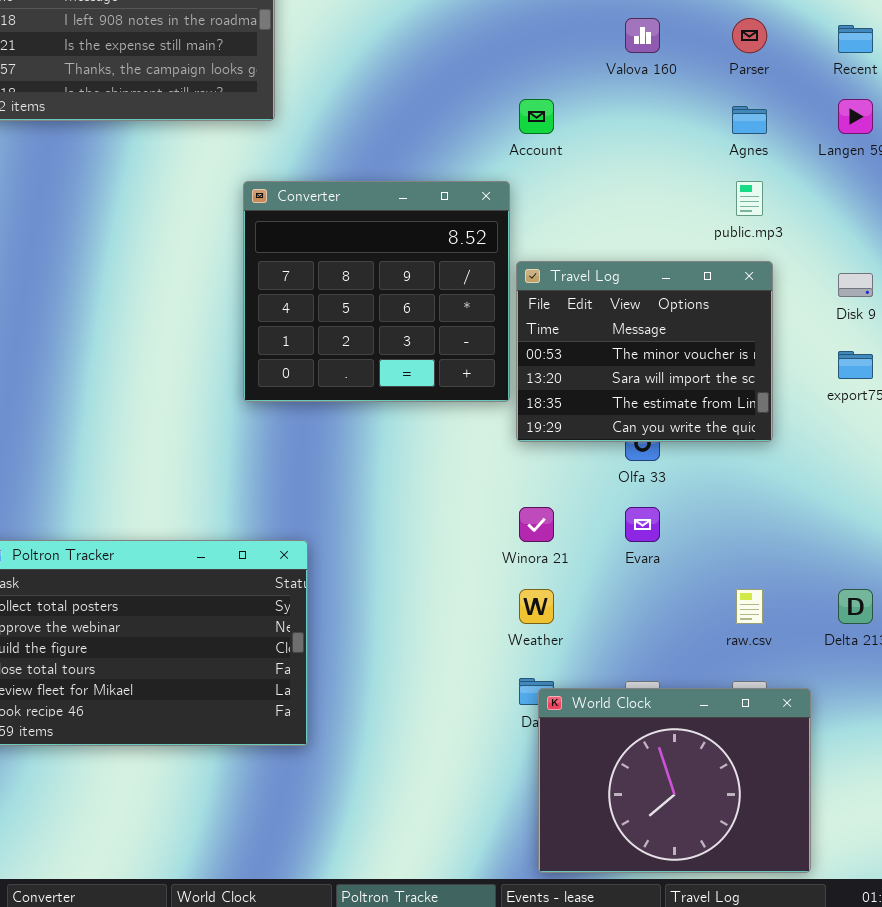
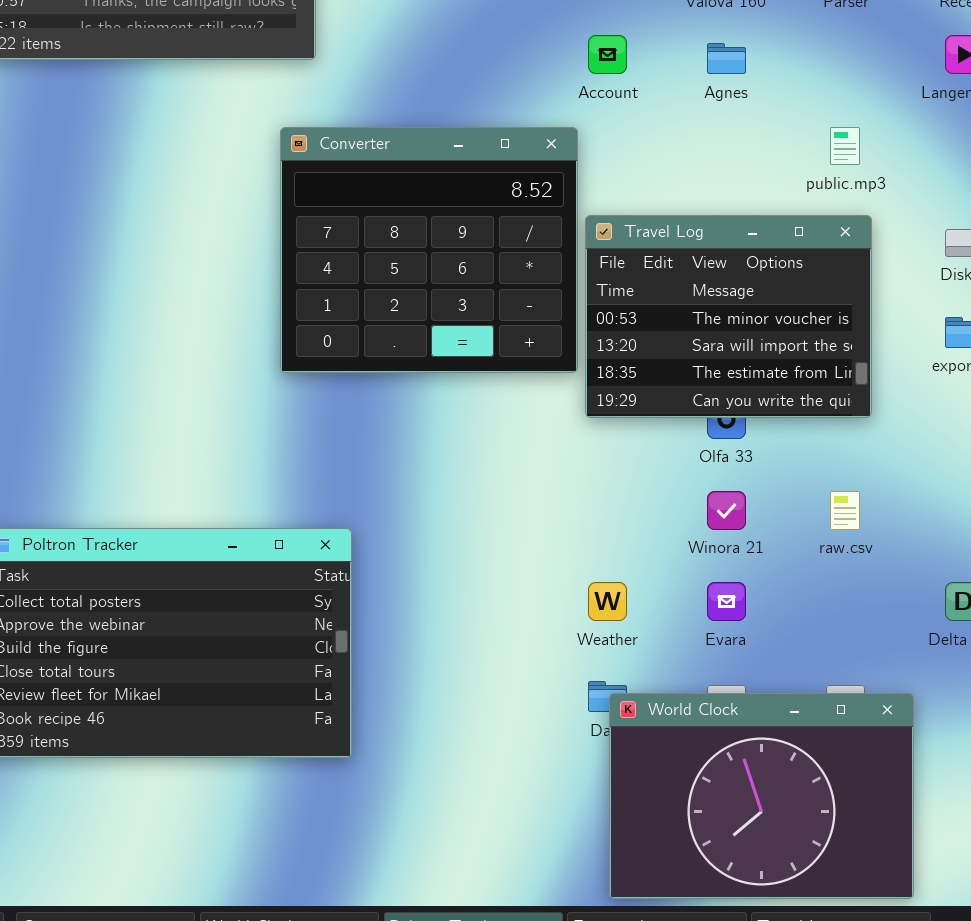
Agnes: [732,106,767,134] -> [707,43,746,74], moved
Winora 21: [519,507,554,542] -> [707,491,746,530], moved
Evara: [625,507,660,542] -> [707,582,746,621], moved
raw.csv: [736,589,763,624] -> [830,491,860,530], moved

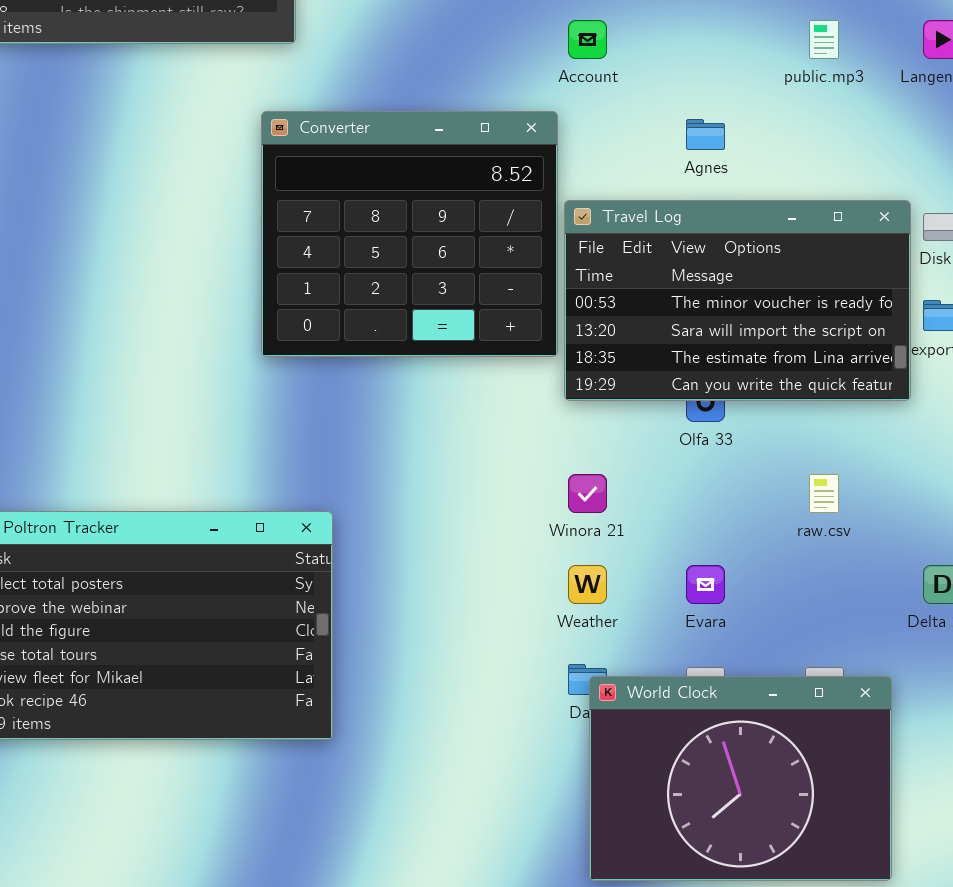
Agnes: [707,43,746,74] -> [686,119,725,150], moved
public.mp3: [830,127,860,165] -> [809,20,839,59], moved
Travel Log: [585,215,872,418] -> [564,200,911,401], resized
Winora 21: [707,491,746,530] -> [568,474,607,513], moved

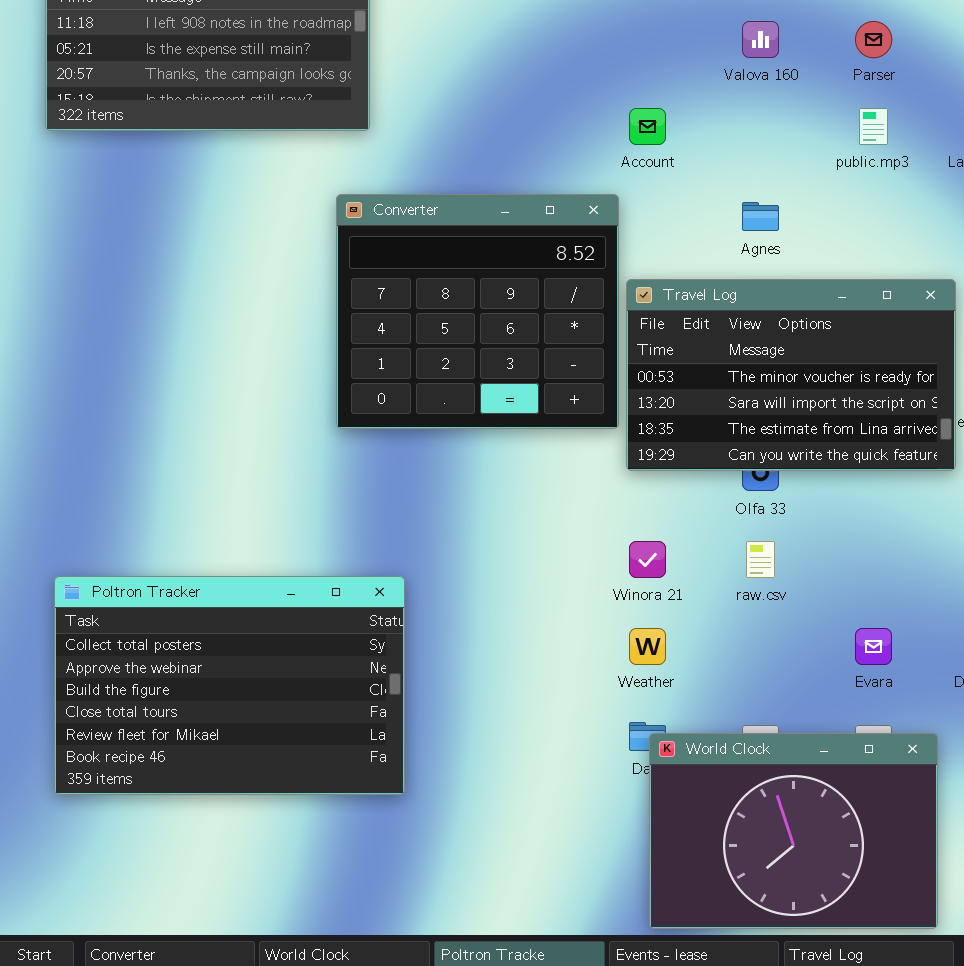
raw.csv: [809,474,839,513] -> [746,541,775,578], moved
Evara: [686,565,725,604] -> [855,628,892,665], moved

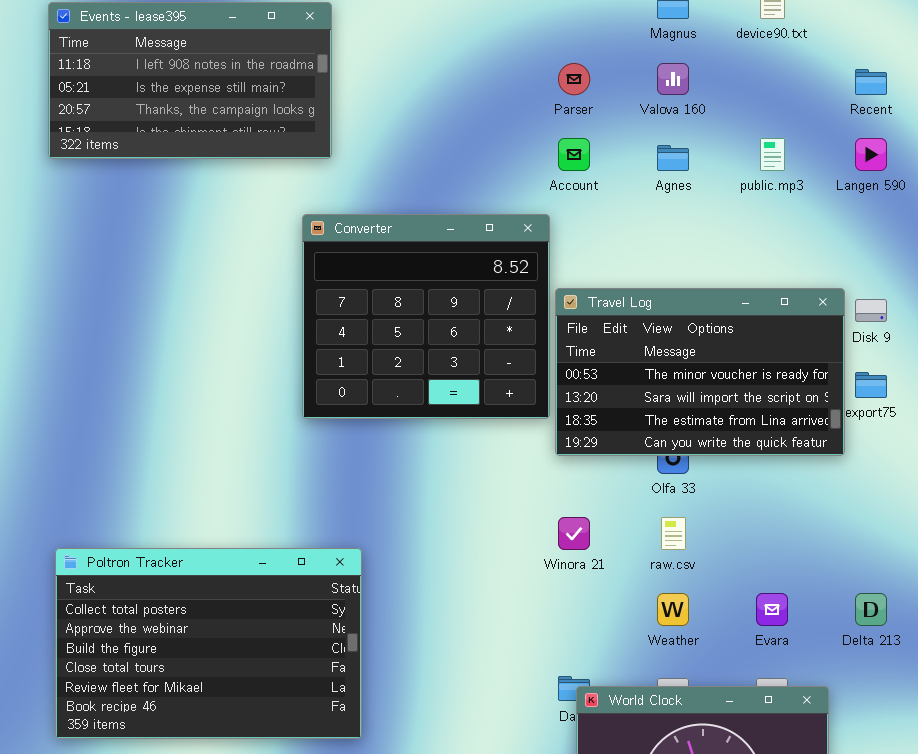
Parser: [855,21,892,58] -> [558,63,590,95], moved
Agnes: [742,202,779,231] -> [657,145,689,171], moved
Weather: [629,628,666,665] -> [657,593,689,626], moved

